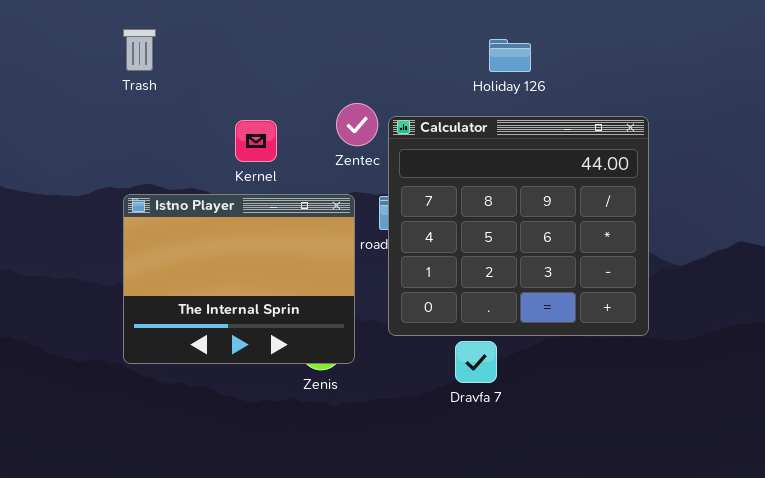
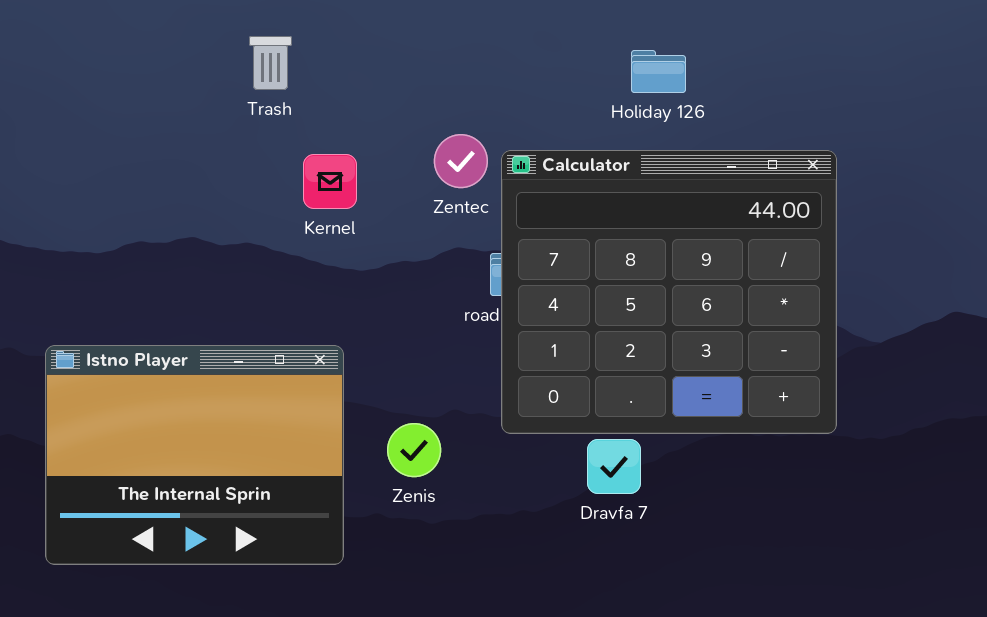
Trash: [123,29,156,71] -> [249,36,292,90], moved
Istno Player: [123,194,355,364] -> [45,345,344,565], moved

